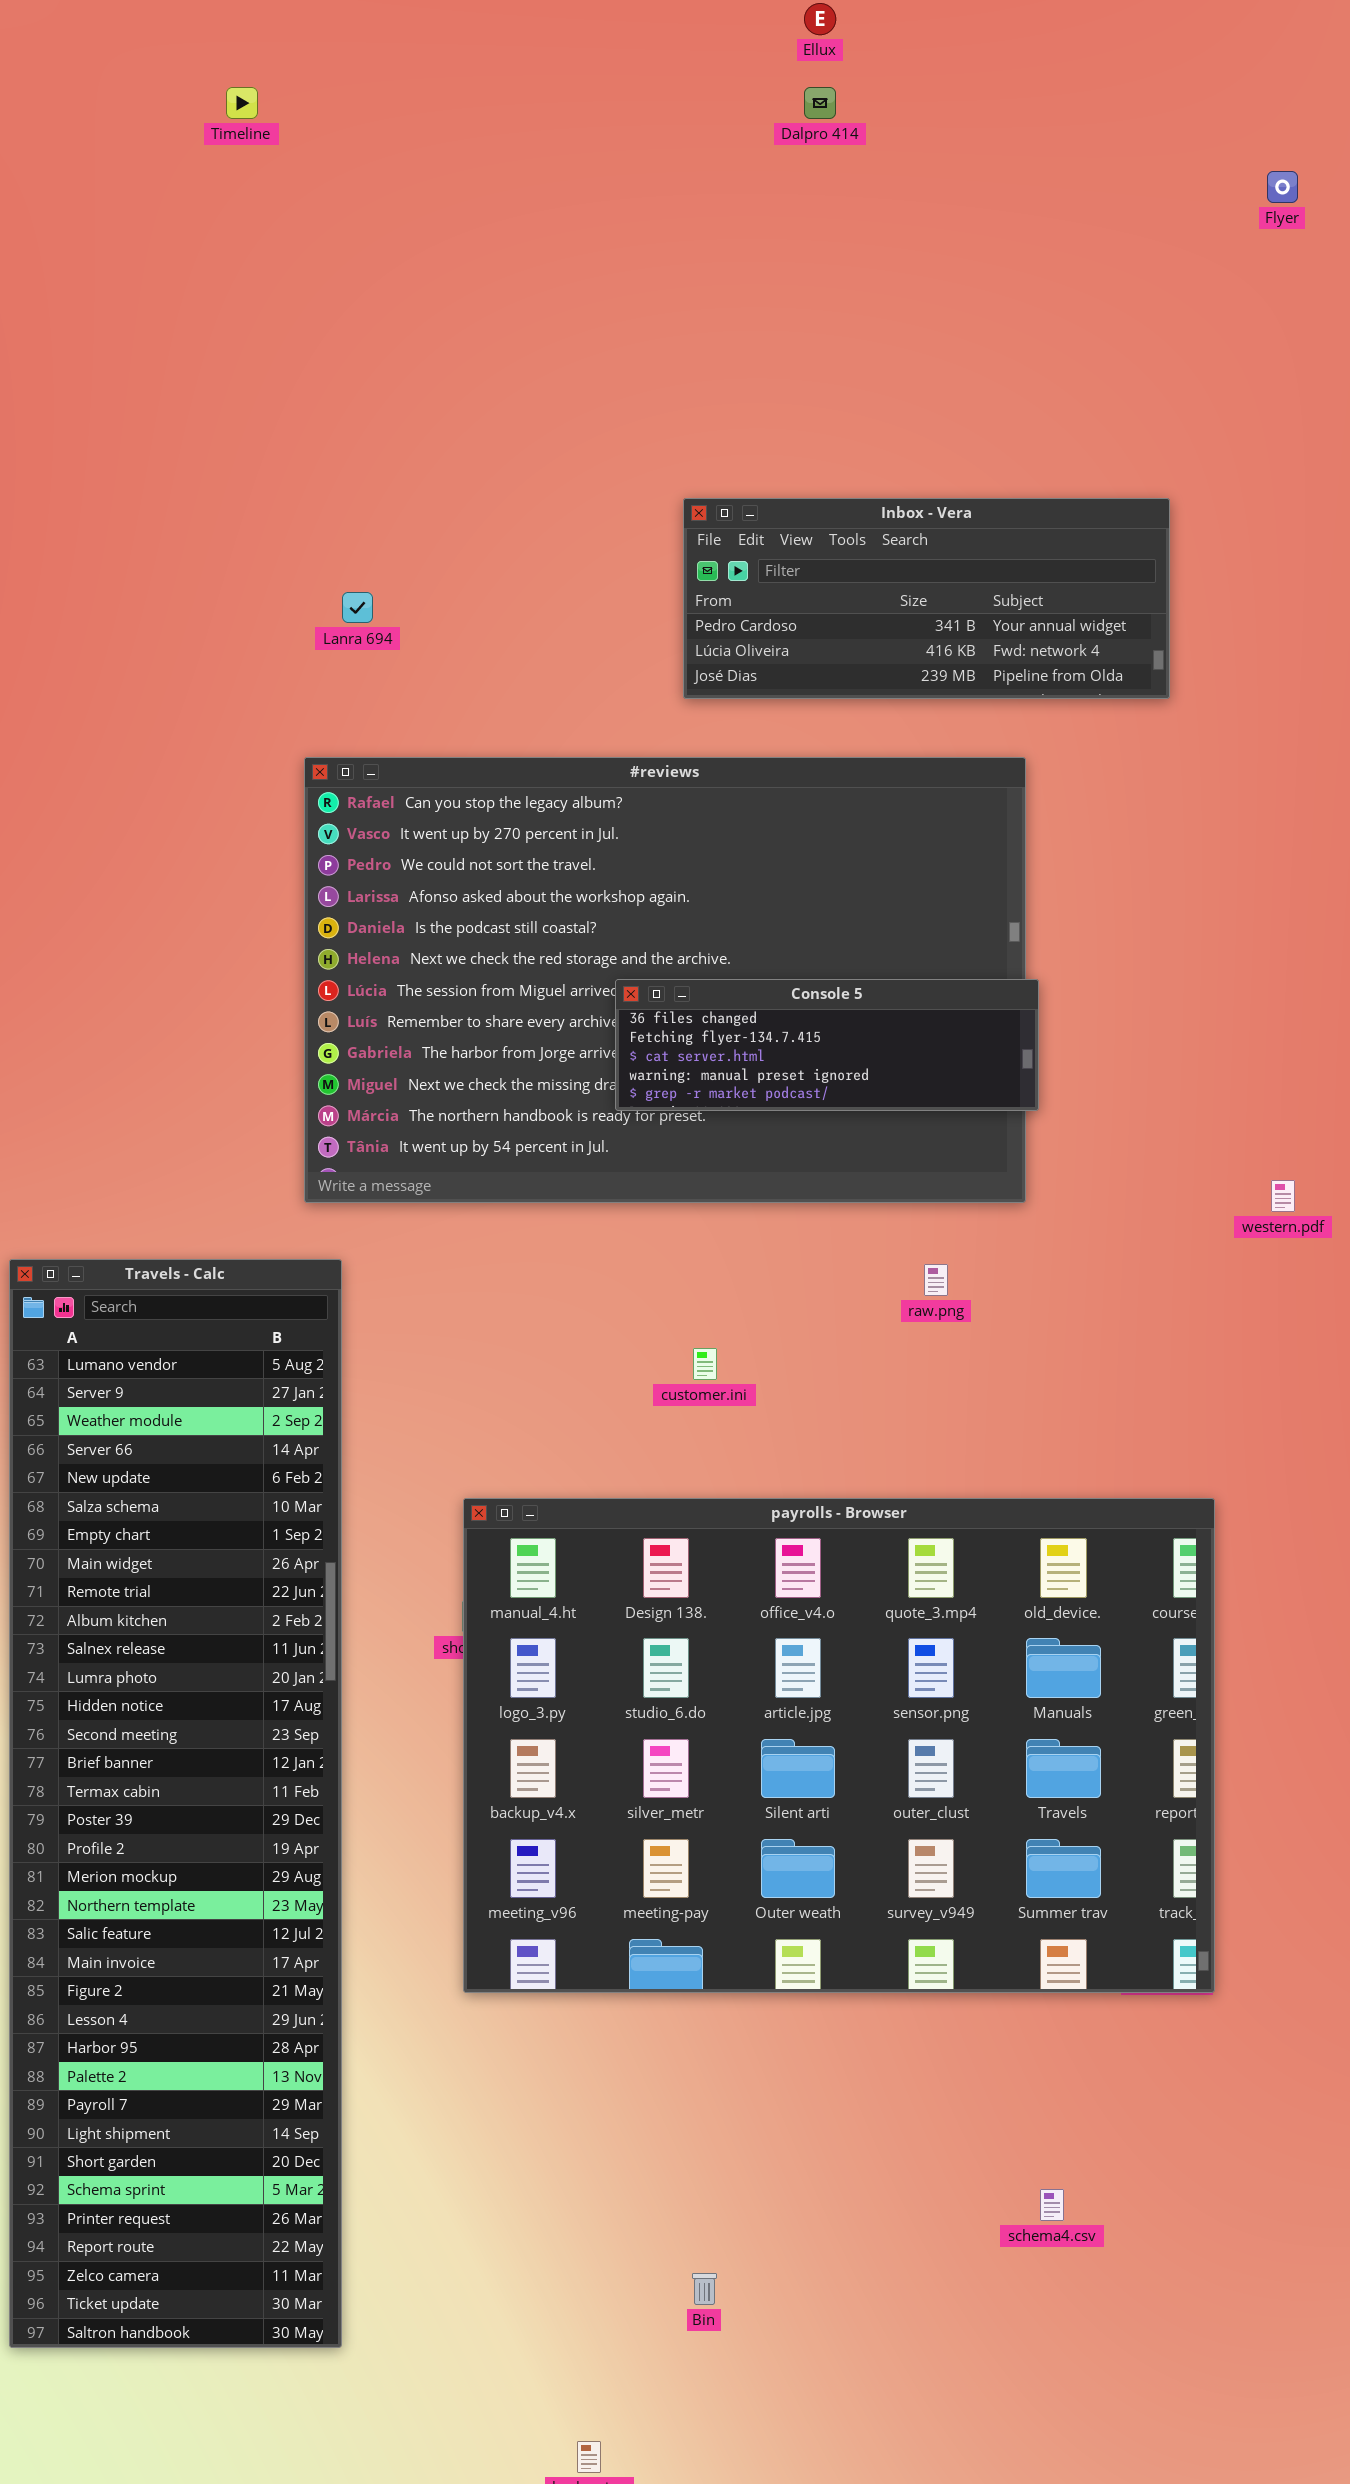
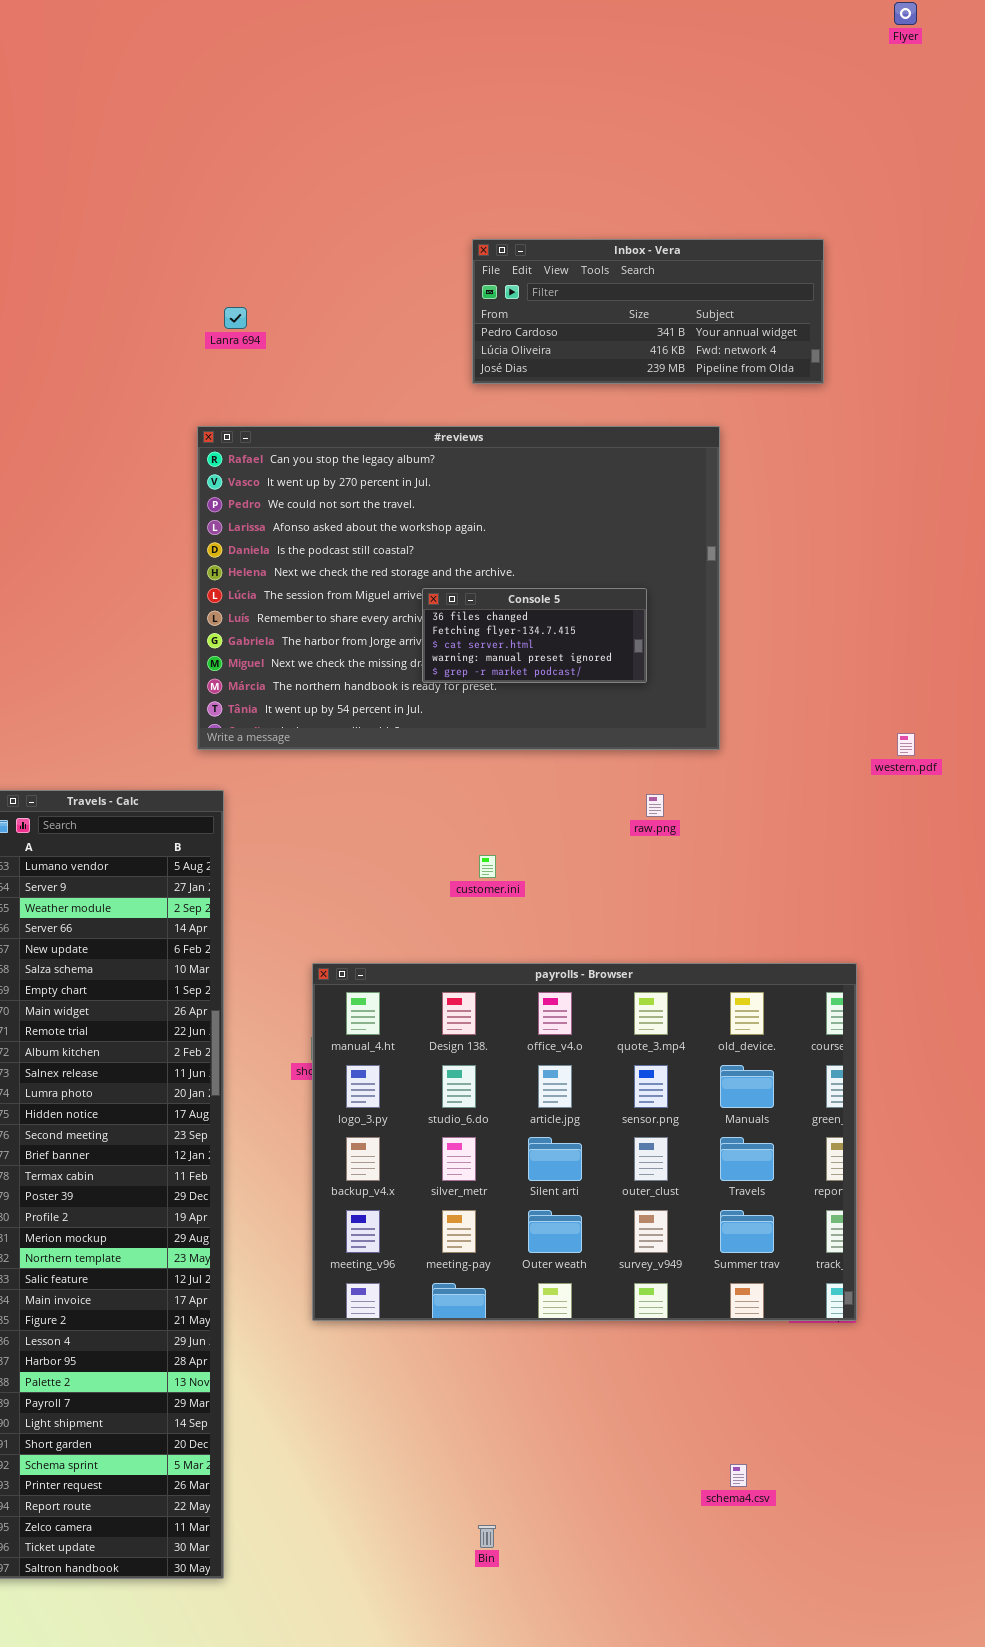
Console 5: [615,979,1039,1111] -> [422,588,647,683], resized

